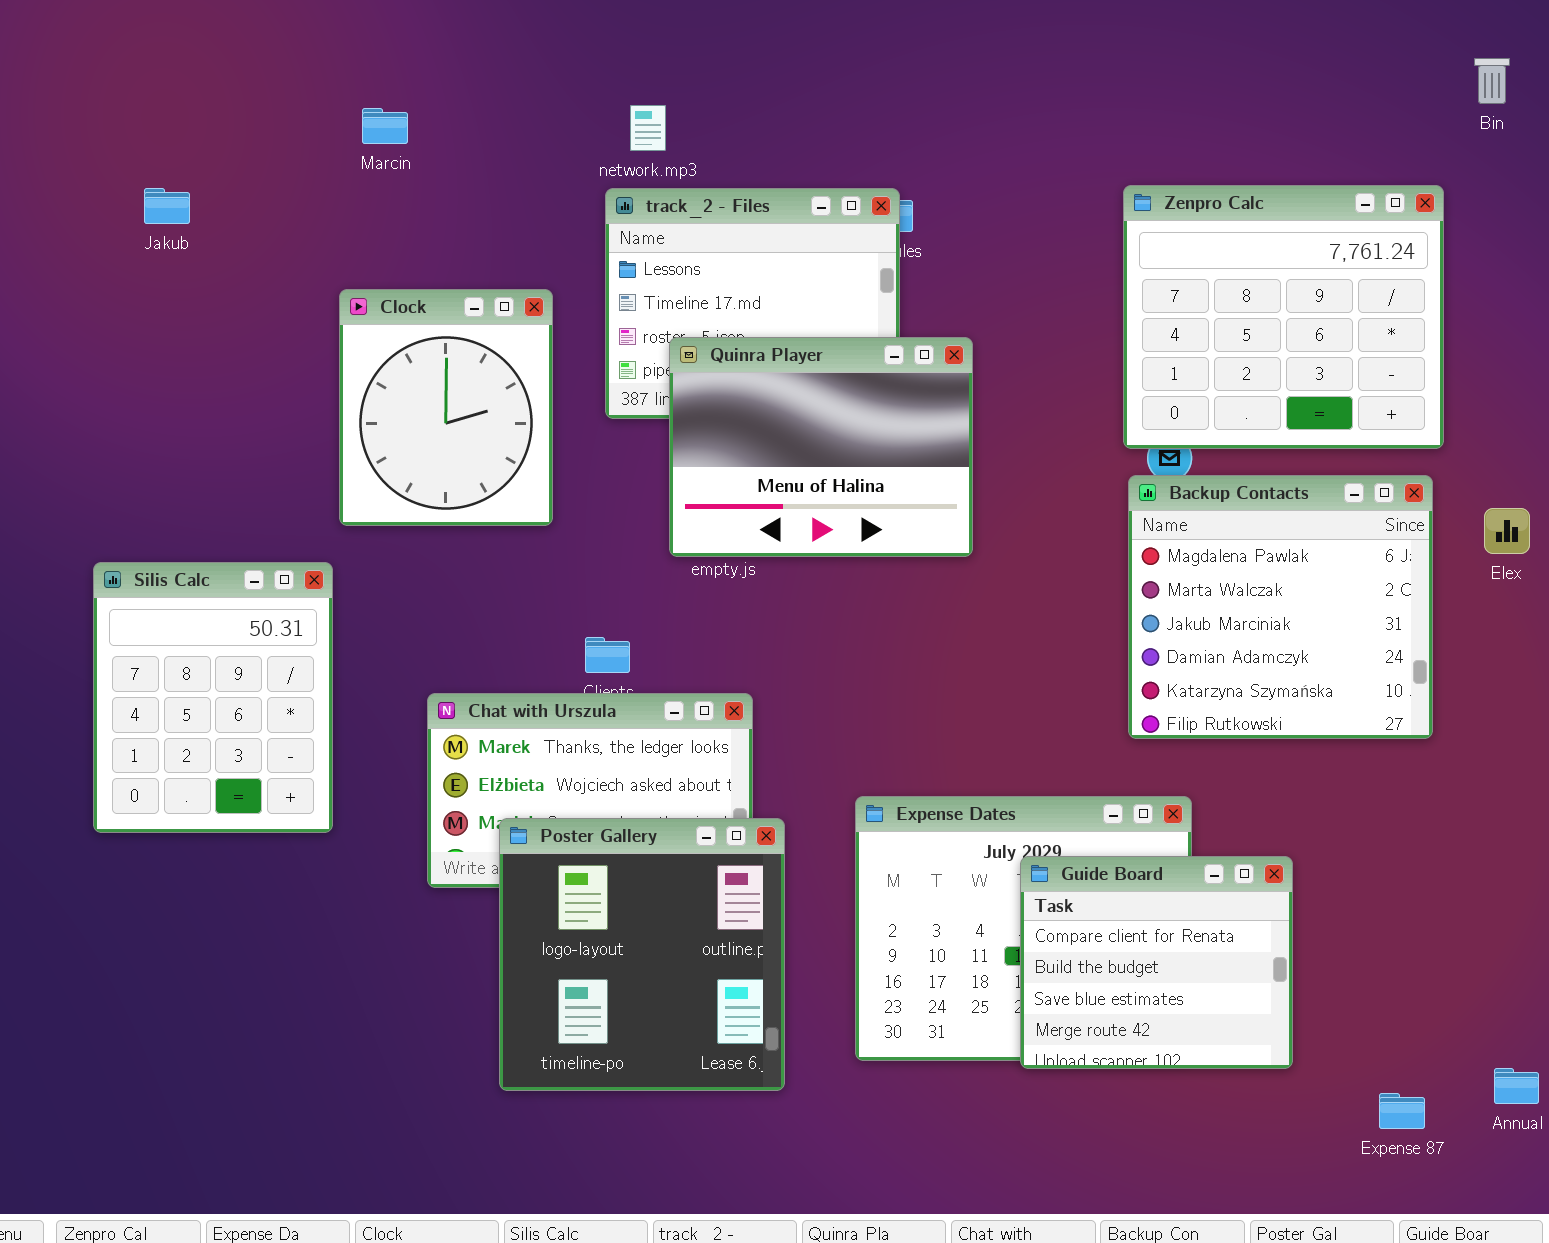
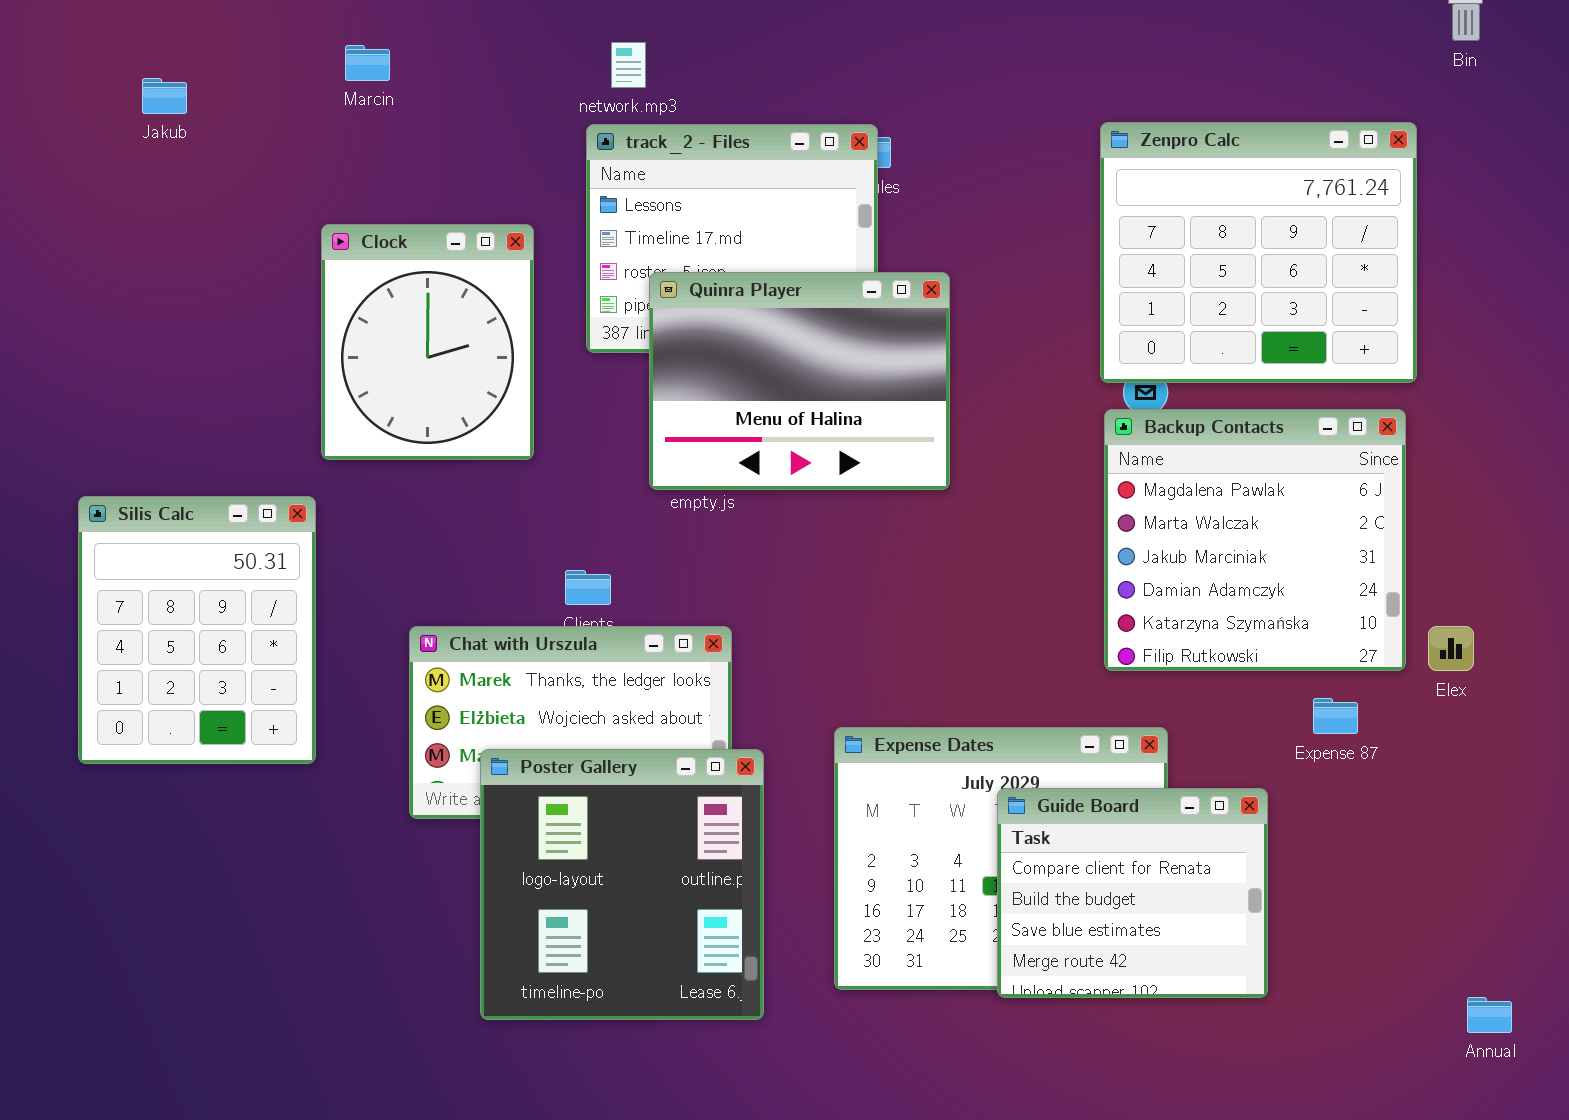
Jakub: [144,188,190,224] -> [142,78,187,114], moved
Elex: [1484,508,1530,554] -> [1428,626,1474,671], moved
Expense 87: [1379,1093,1425,1129] -> [1313,698,1358,734], moved

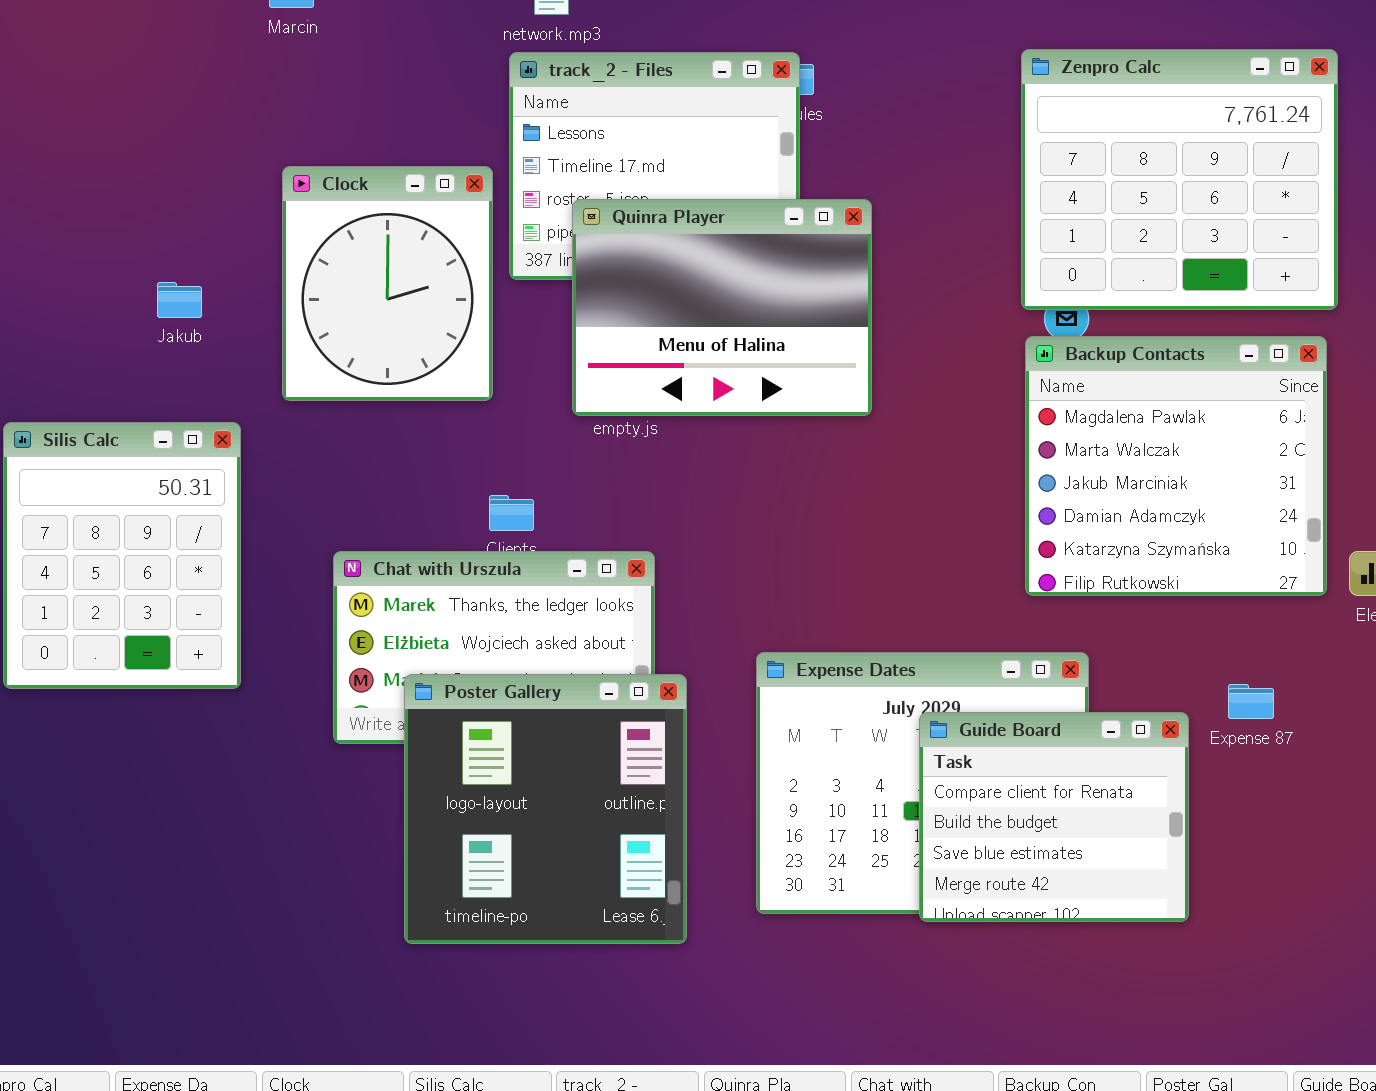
Jakub: [142,78,187,114] -> [157,282,202,318], moved
Clock: [321,224,534,460] -> [282,166,493,401], moved
Expense 87: [1313,698,1358,734] -> [1228,684,1274,719], moved

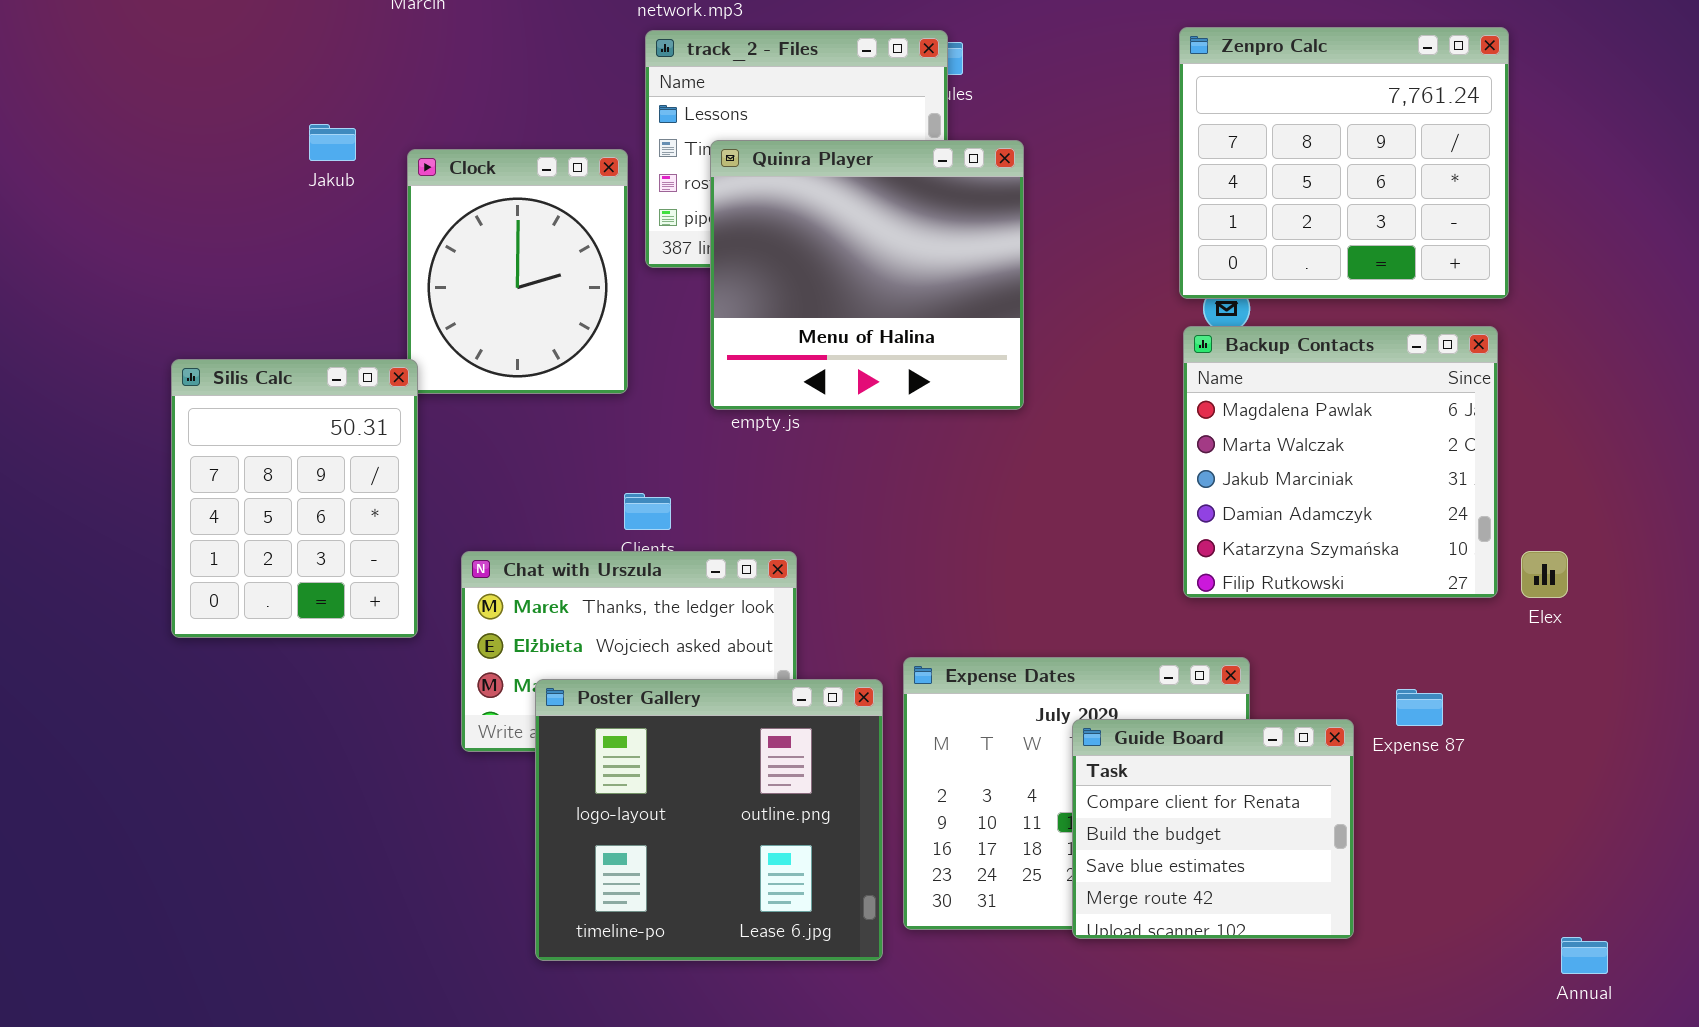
Quinra Player: [572,199,872,416] -> [710,140,1024,410], resized
Jakub: [157,282,202,318] -> [309,124,356,161], moved
Silis Calc: [3,422,241,689] -> [171,359,418,638], moved
Poster Gallery: [404,674,687,944] -> [535,679,883,961], resized

